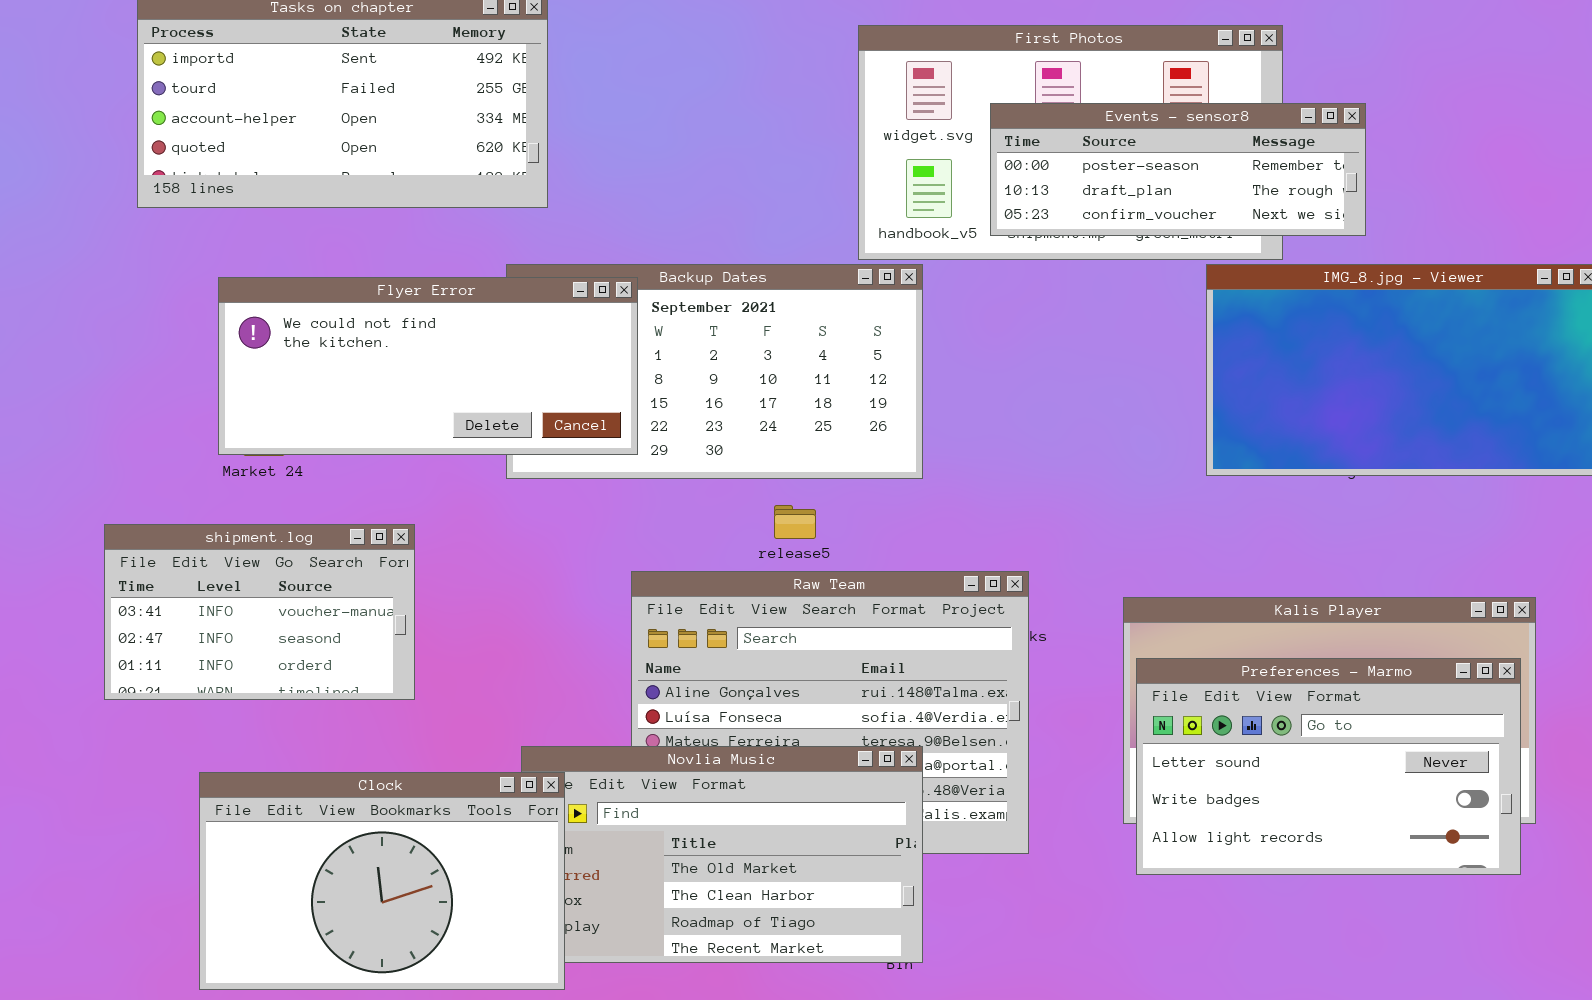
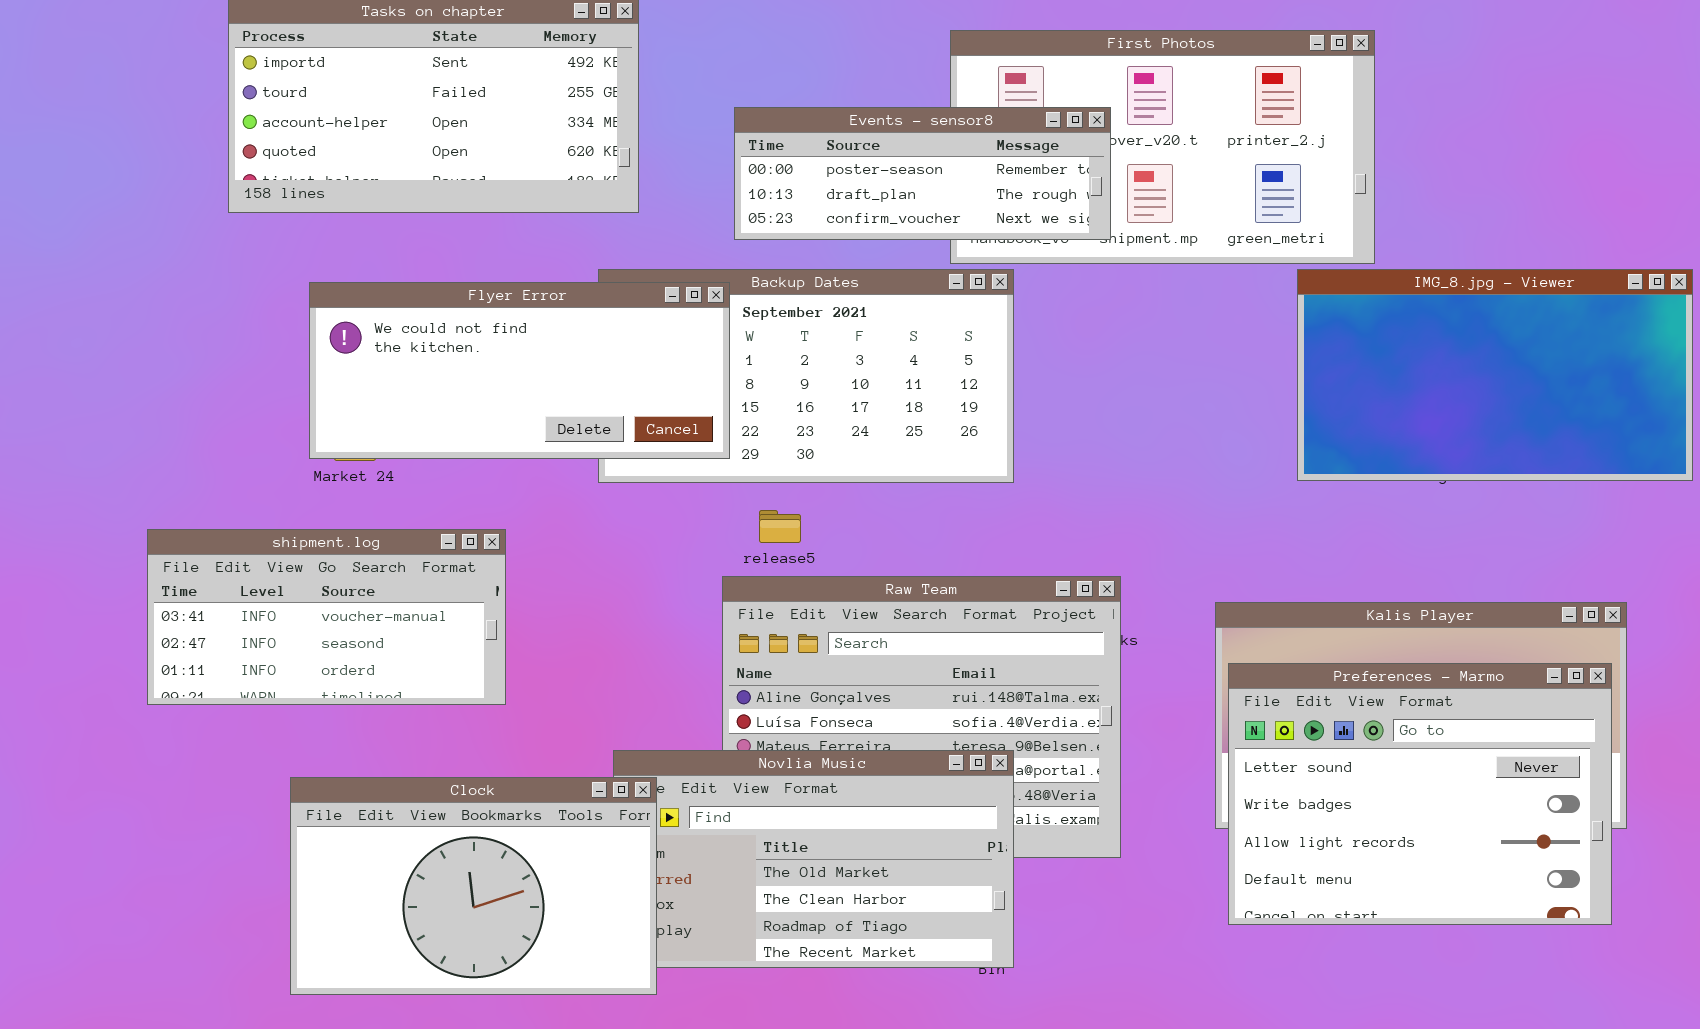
Events - sensor8: [990,103,1366,236] -> [734,107,1111,240], moved
release5: [774,505,816,539] -> [759,510,801,543], moved
shipment.log: [104,524,415,700] -> [147,529,506,705], resized
Preferences - Marmo: [1136,658,1521,875] -> [1228,663,1612,925], resized

